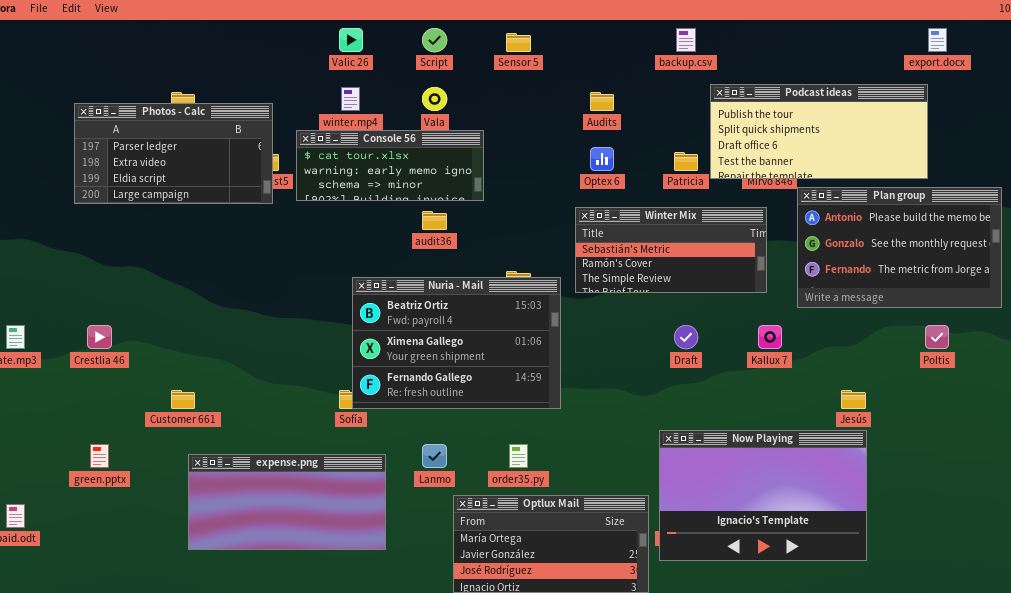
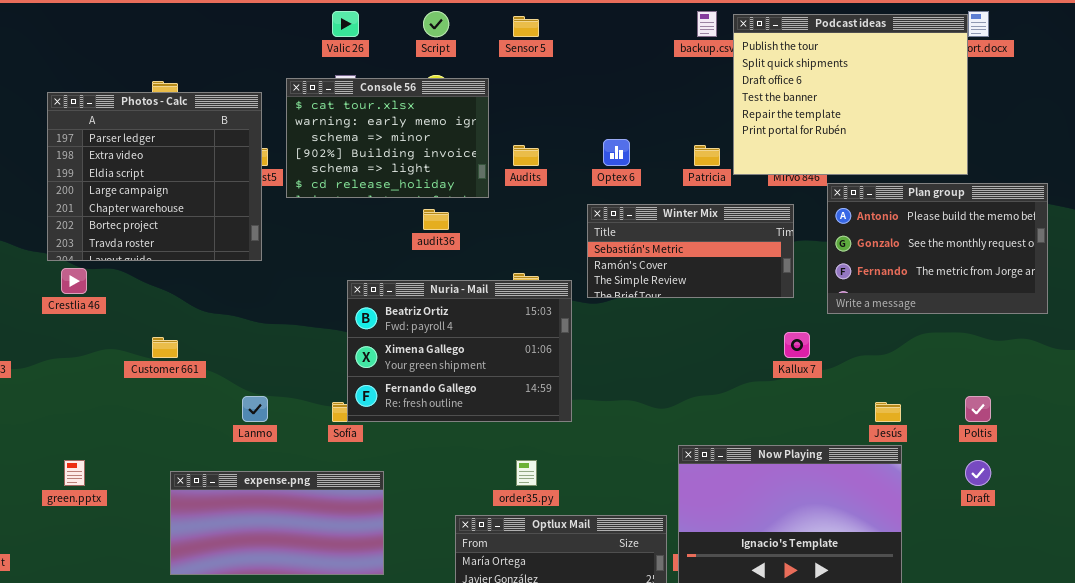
Podcast ideas: [710,84,928,179] -> [733,14,968,175], resized
Audits: [590,92,614,111] -> [513,145,539,166], moved
Photos - Calc: [74,103,273,204] -> [47,92,262,261], resized
Console 56: [296,130,484,201] -> [286,78,489,198], resized
Crestlia 46: [87,325,112,349] -> [61,268,87,294], moved
Draft: [674,325,698,349] -> [965,460,991,486], moved
Poltis: [925,325,949,349] -> [965,396,991,422], moved
Customer 661: [171,390,195,409] -> [152,337,178,358], moved
Lanmo: [422,444,447,468] -> [242,396,268,422], moved

